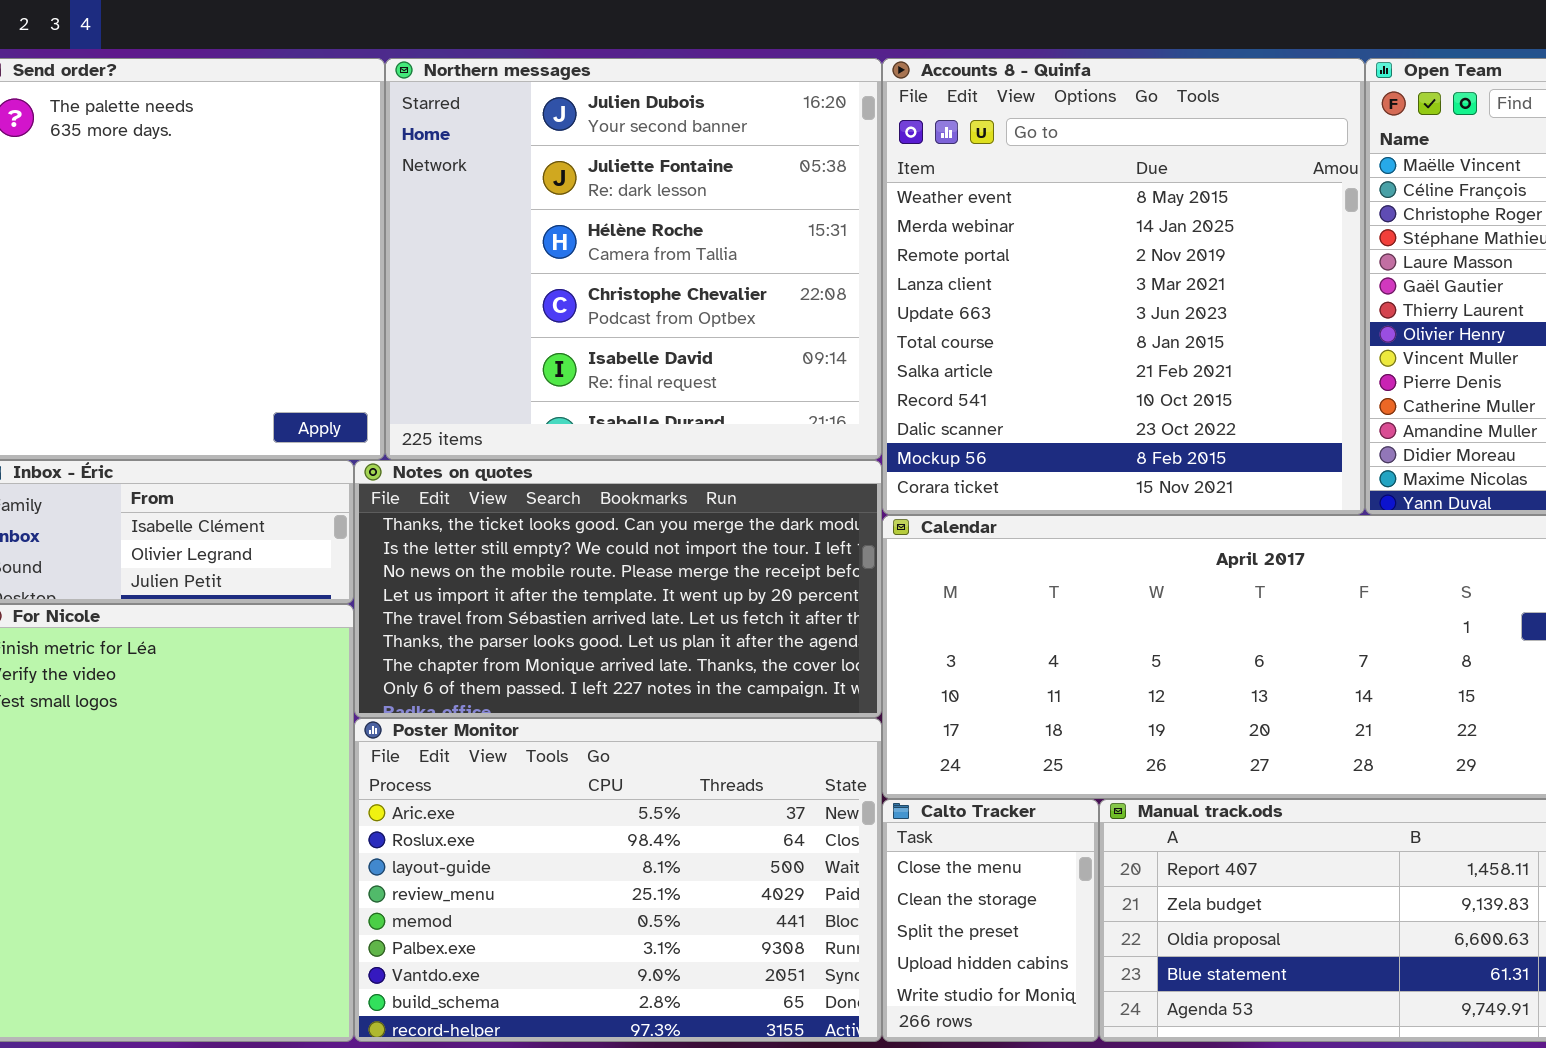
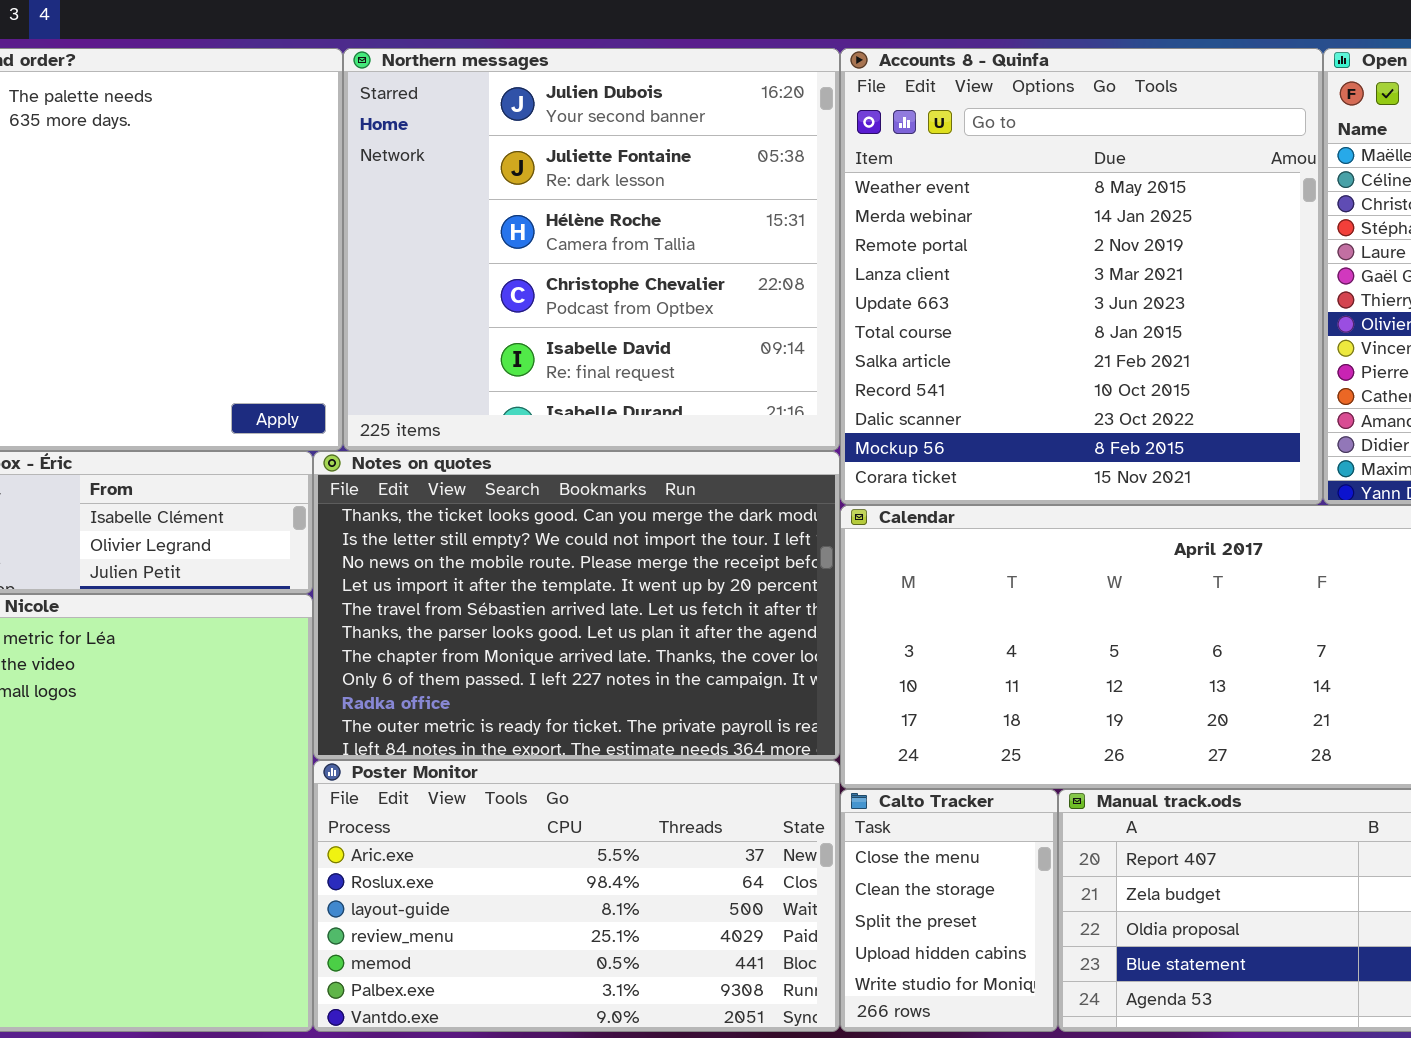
Notes on quotes: [354,460,882,718] -> [313,451,840,760], resized
Poster Monitor: [354,718,882,1042] -> [313,760,840,1032], resized

